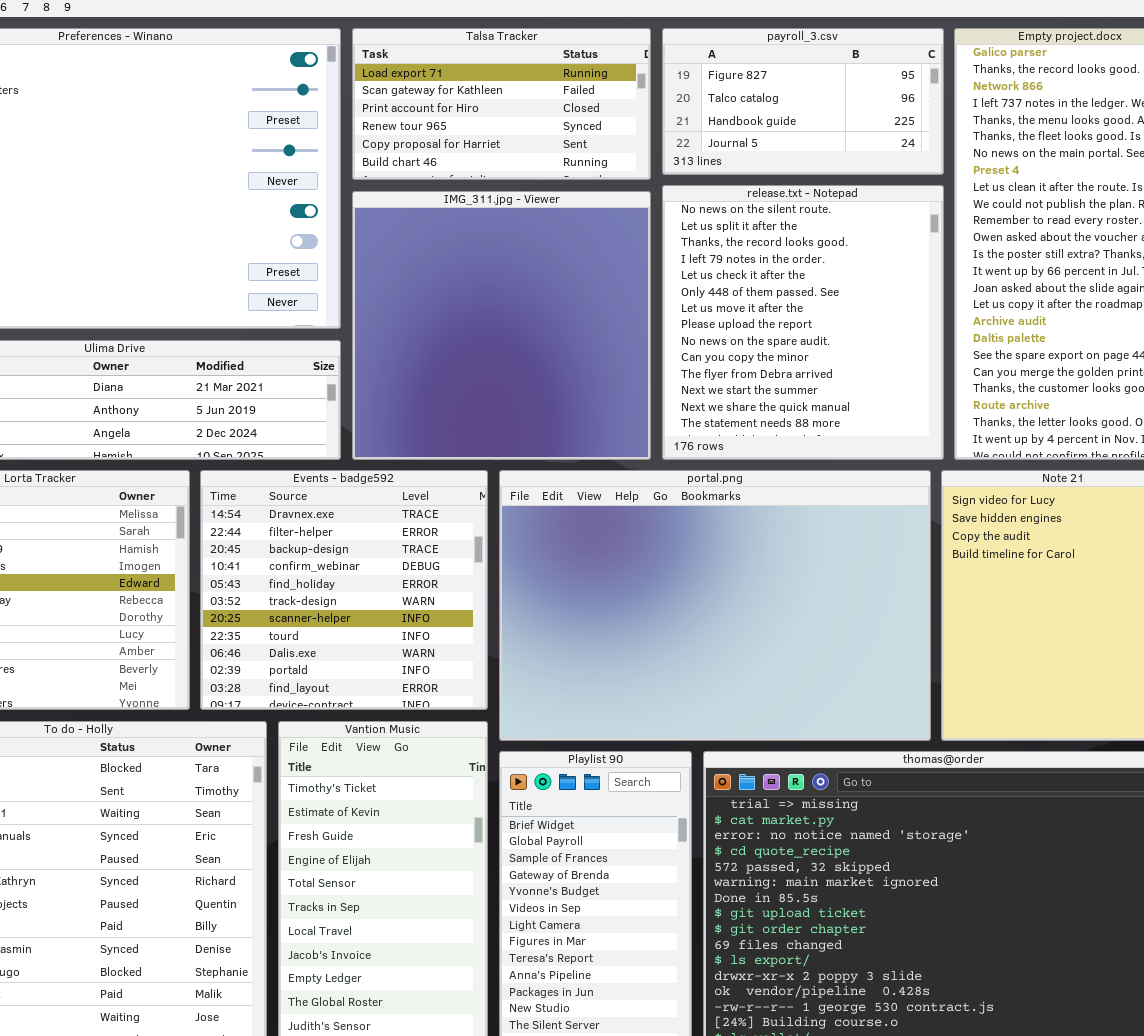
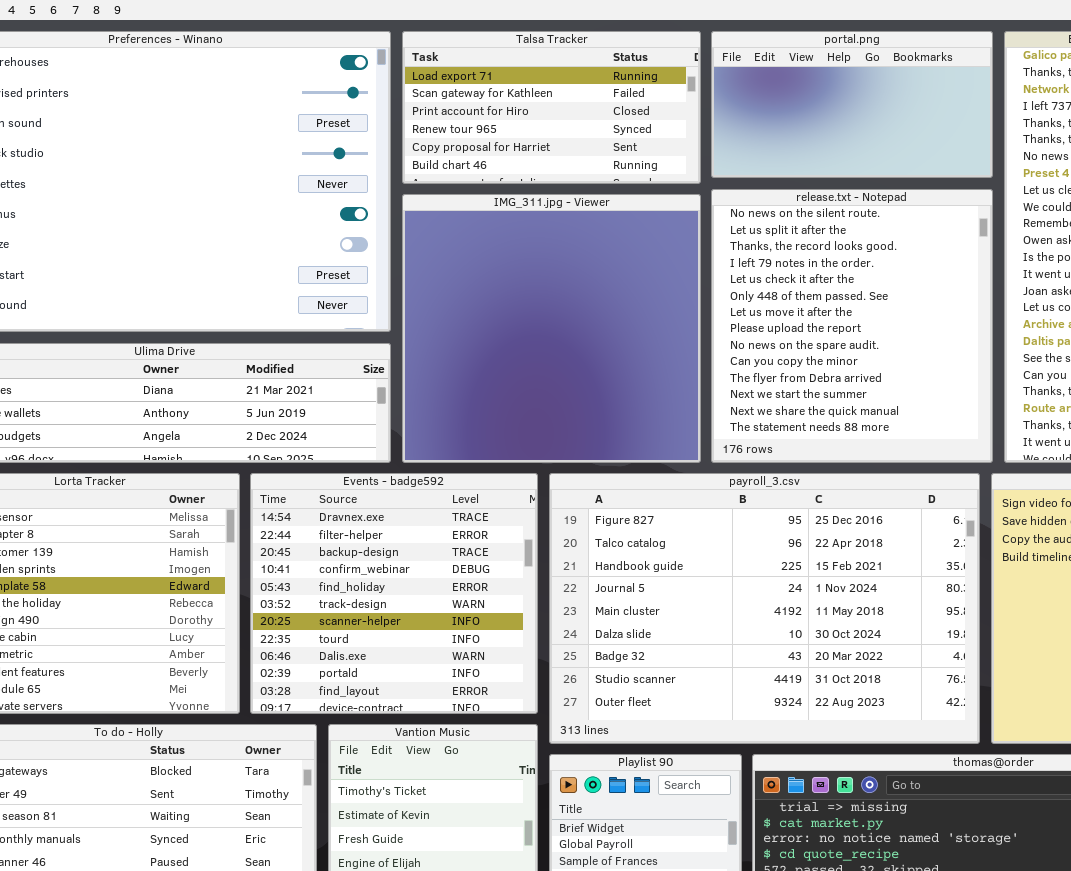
payroll_3.csv: [662,28,944,175] -> [549,473,980,744], moved, resized
portal.png: [499,470,931,741] -> [711,31,993,178], moved, resized

